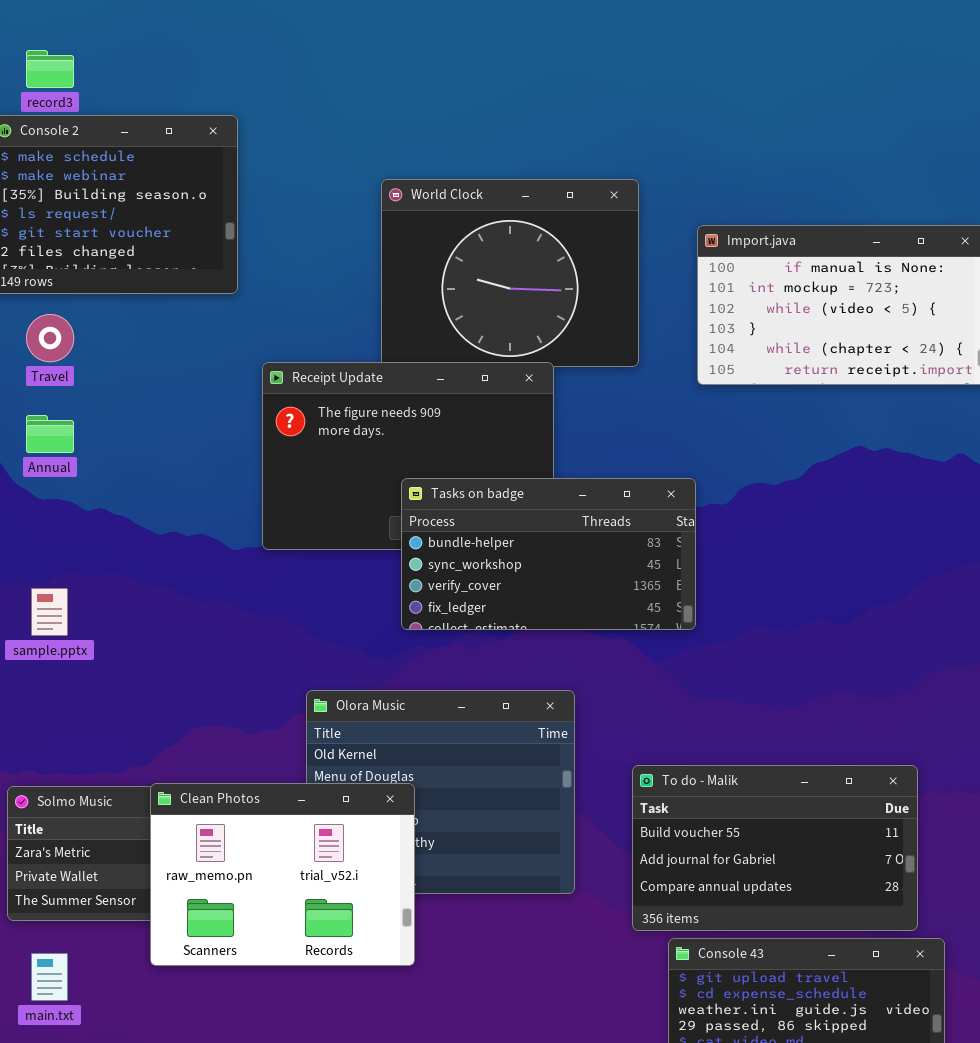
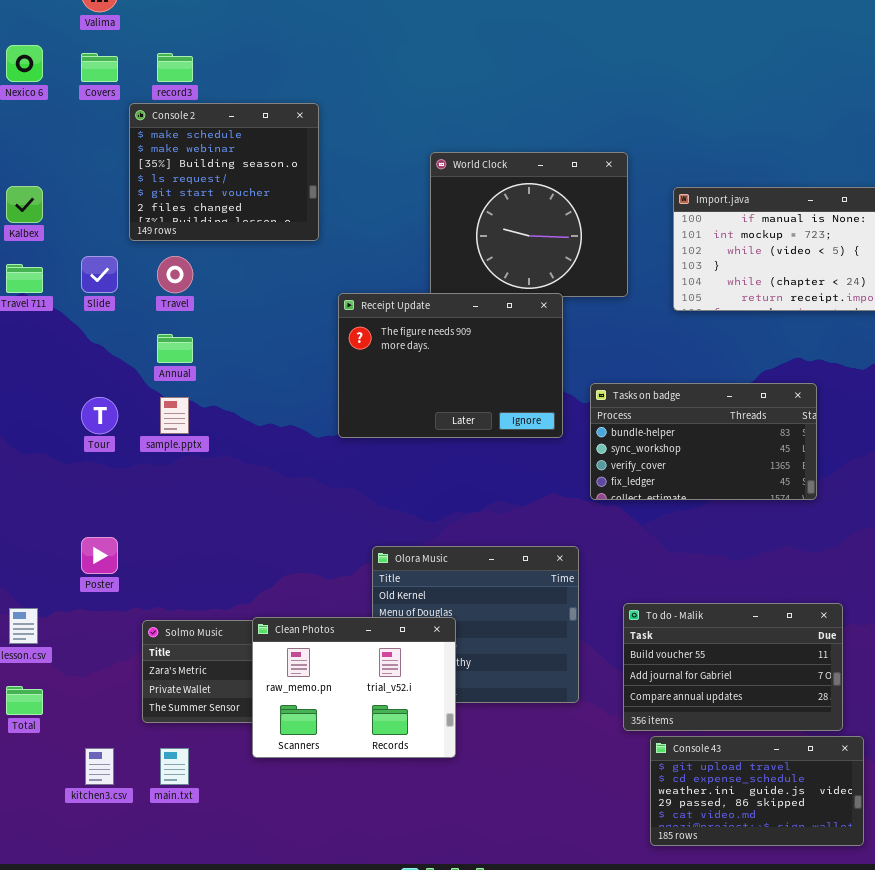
Tasks on badge: [401,478,696,630] -> [590,383,817,500], moved
sample.pptx: [31,588,68,636] -> [160,397,189,434], moved

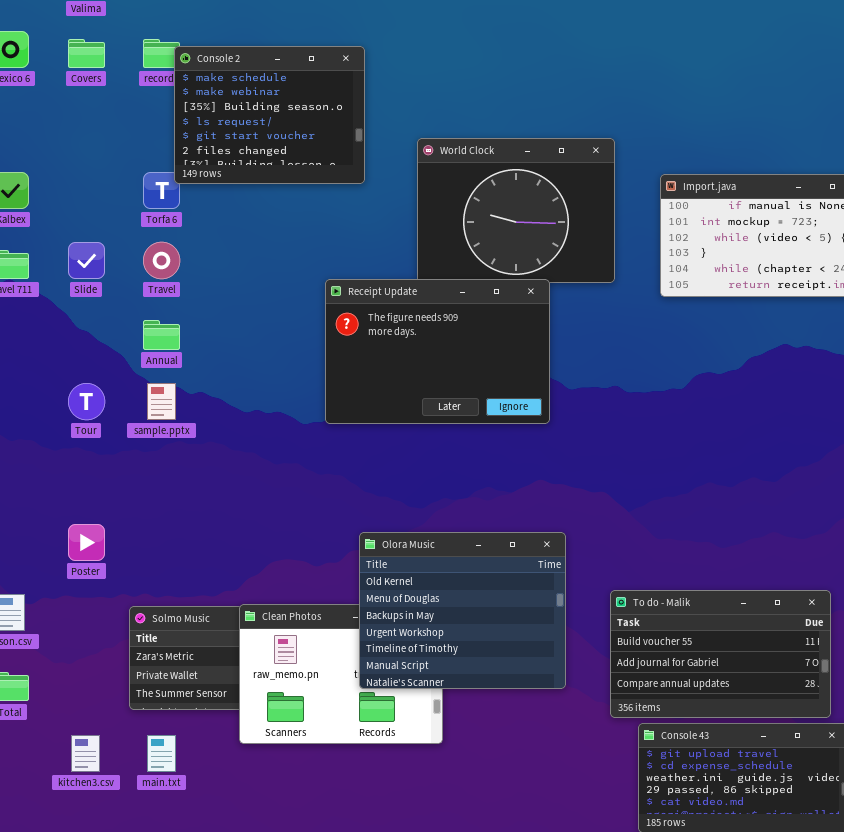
Console 2: [129,103,319,241] -> [174,46,365,184], moved
Tasks on badge: [590,383,817,500] -> none, closed
Olora Music: [372,546,579,703] -> [359,532,566,689], raised

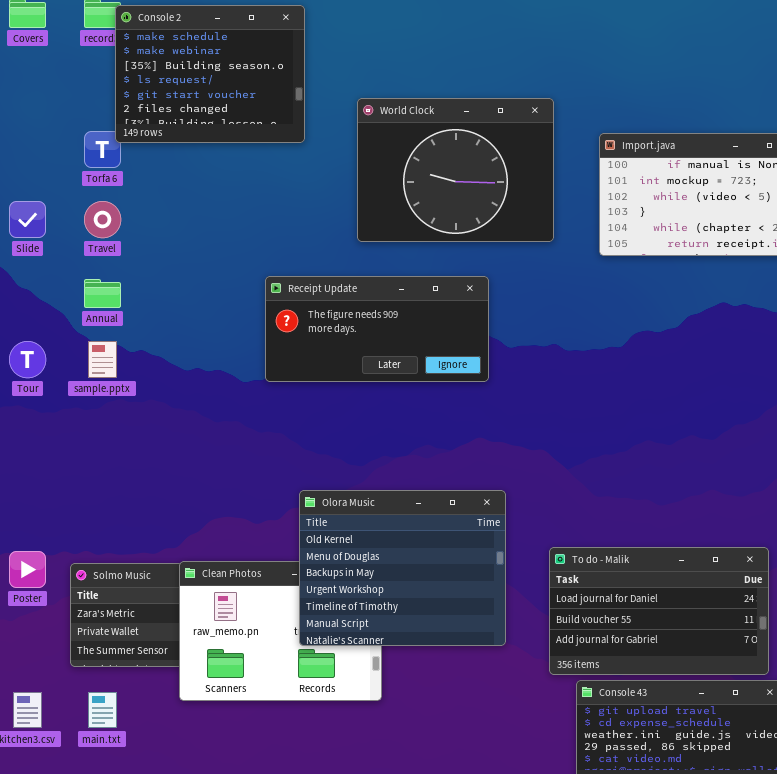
Receipt Update: [325,279,550,424] -> [265,276,489,382], resized
Poster: [68,524,105,561] -> [9,551,46,588], moved
To do - Malik: [610,590,831,718] -> [549,547,769,675], scrolled up 1 row

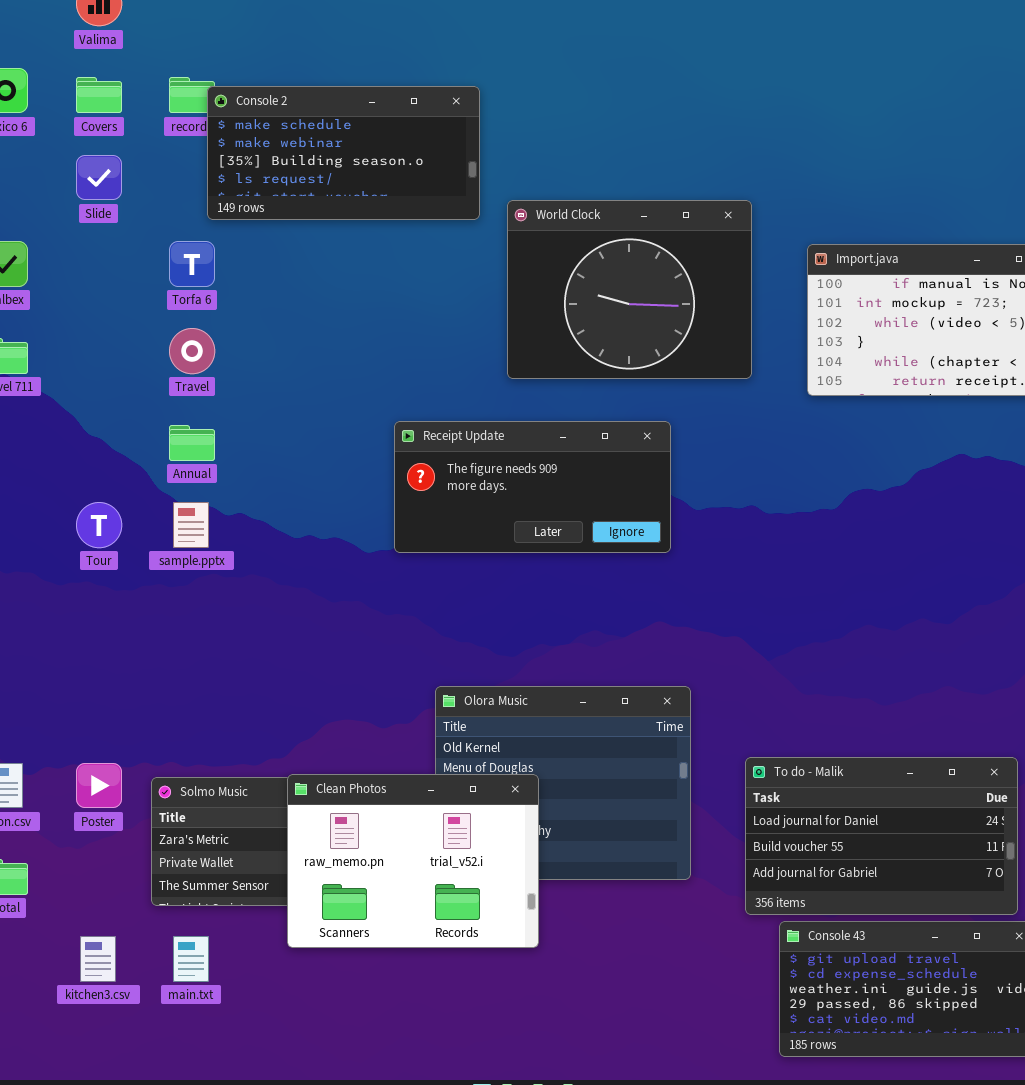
Console 2: [115,5,305,143] -> [207,86,480,220], resized
Slide: [9,201,46,238] -> [76,155,122,200], moved
Clean Photos: [179,561,382,701] -> [287,774,539,948], raised

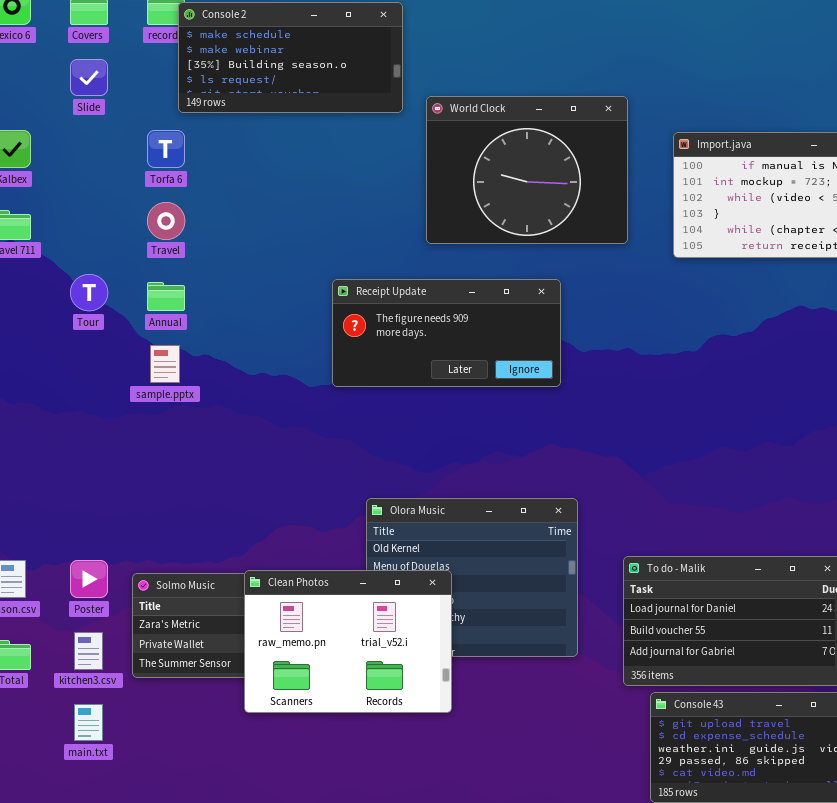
Tour: [76,502,122,548] -> [70,274,108,311], moved
kitchen3.csv: [80,936,116,982] -> [74,632,103,670], moved
main.txt: [173,936,209,982] -> [74,704,103,741], moved

